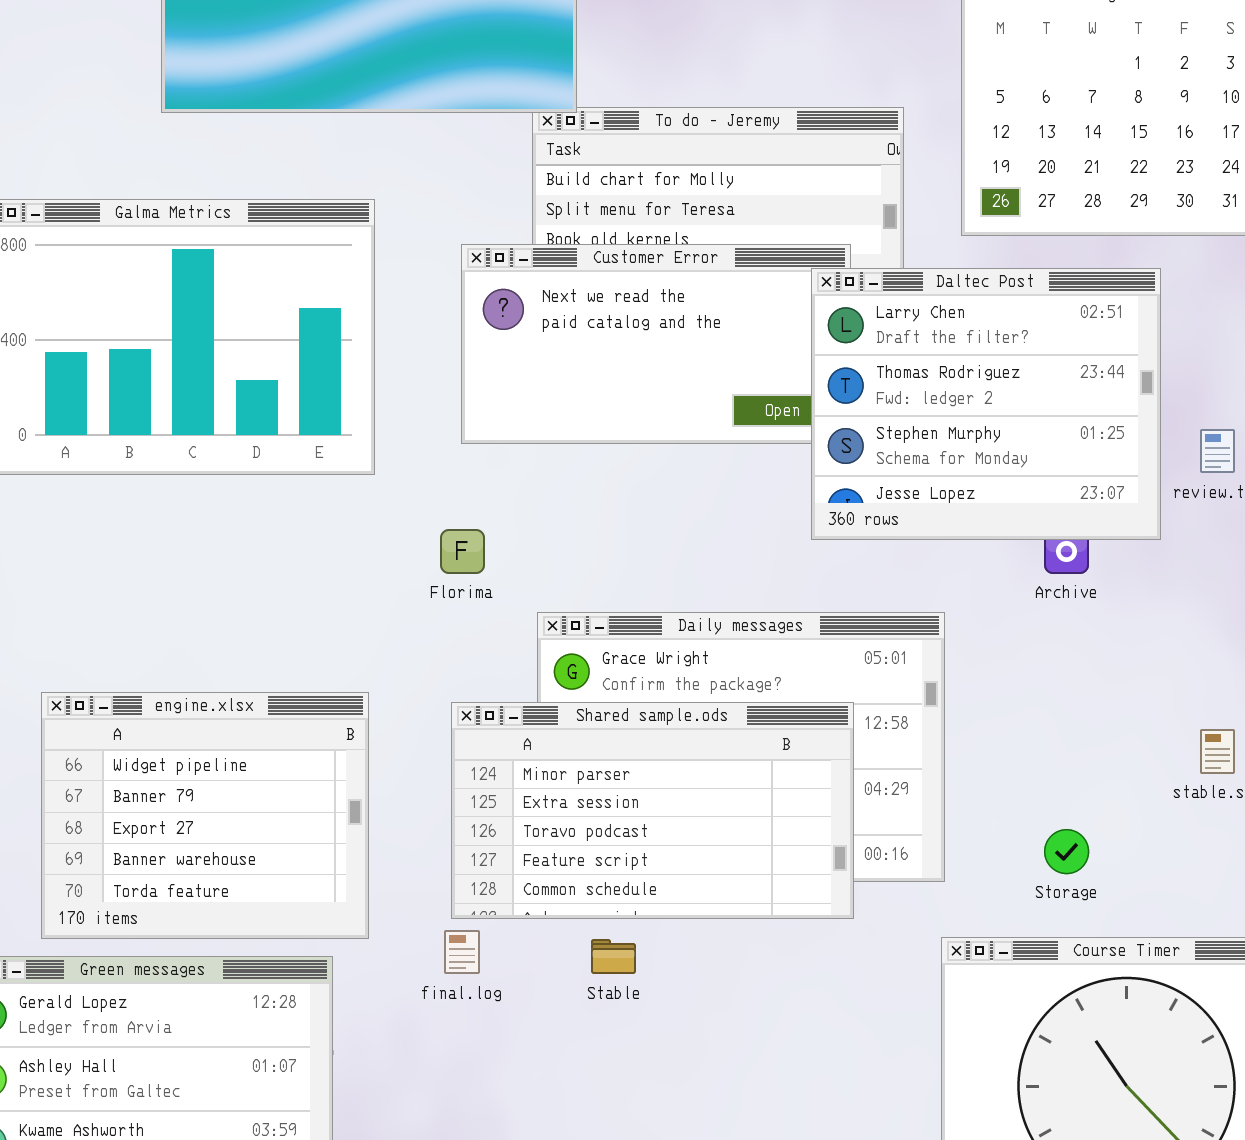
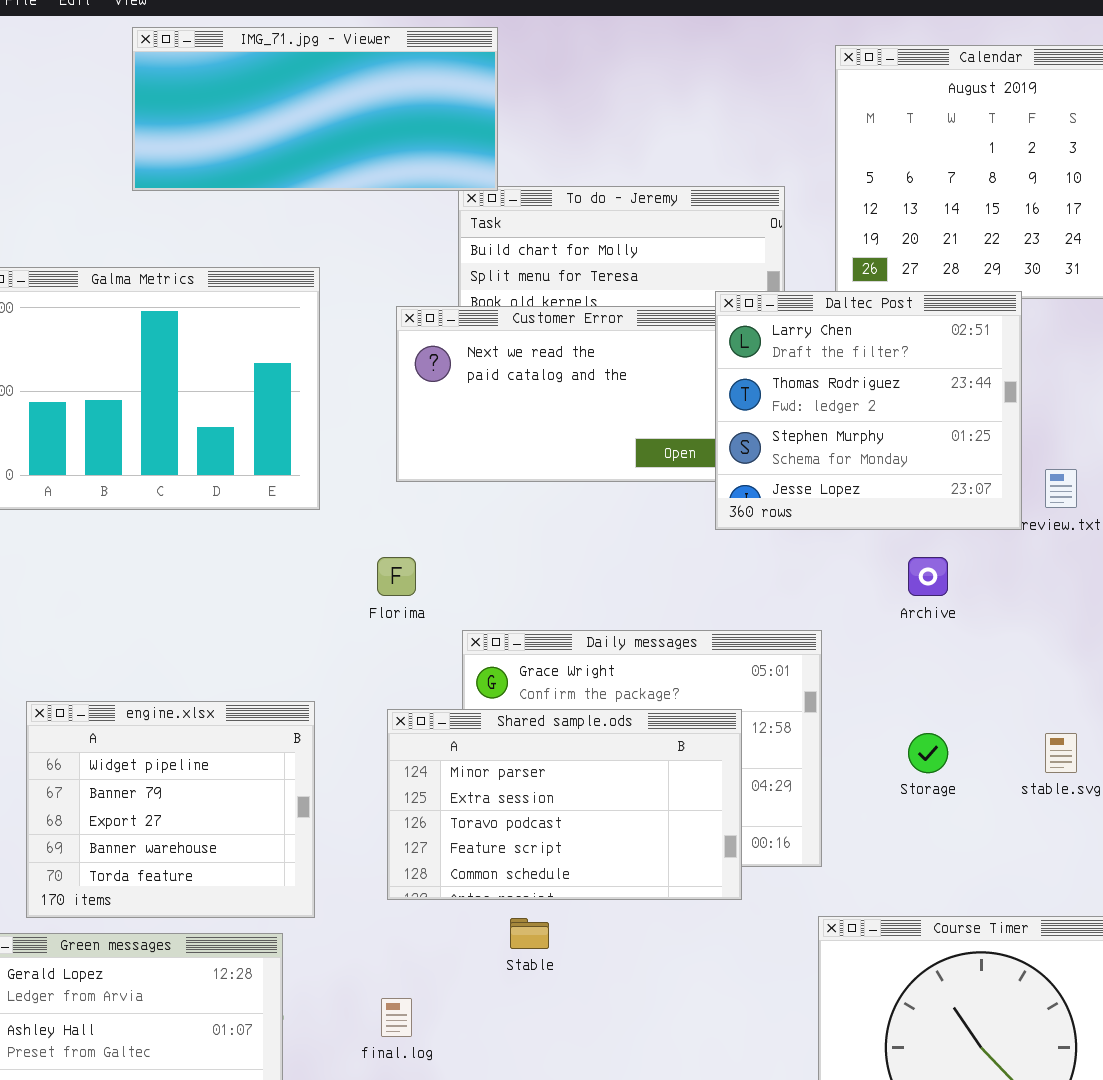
Daltec Post: [811,268,1161,540] -> [715,291,1022,530], moved
Storage: [1044,829,1089,874] -> [908,733,948,773], moved
final.log: [444,930,480,974] -> [381,998,412,1037], moved

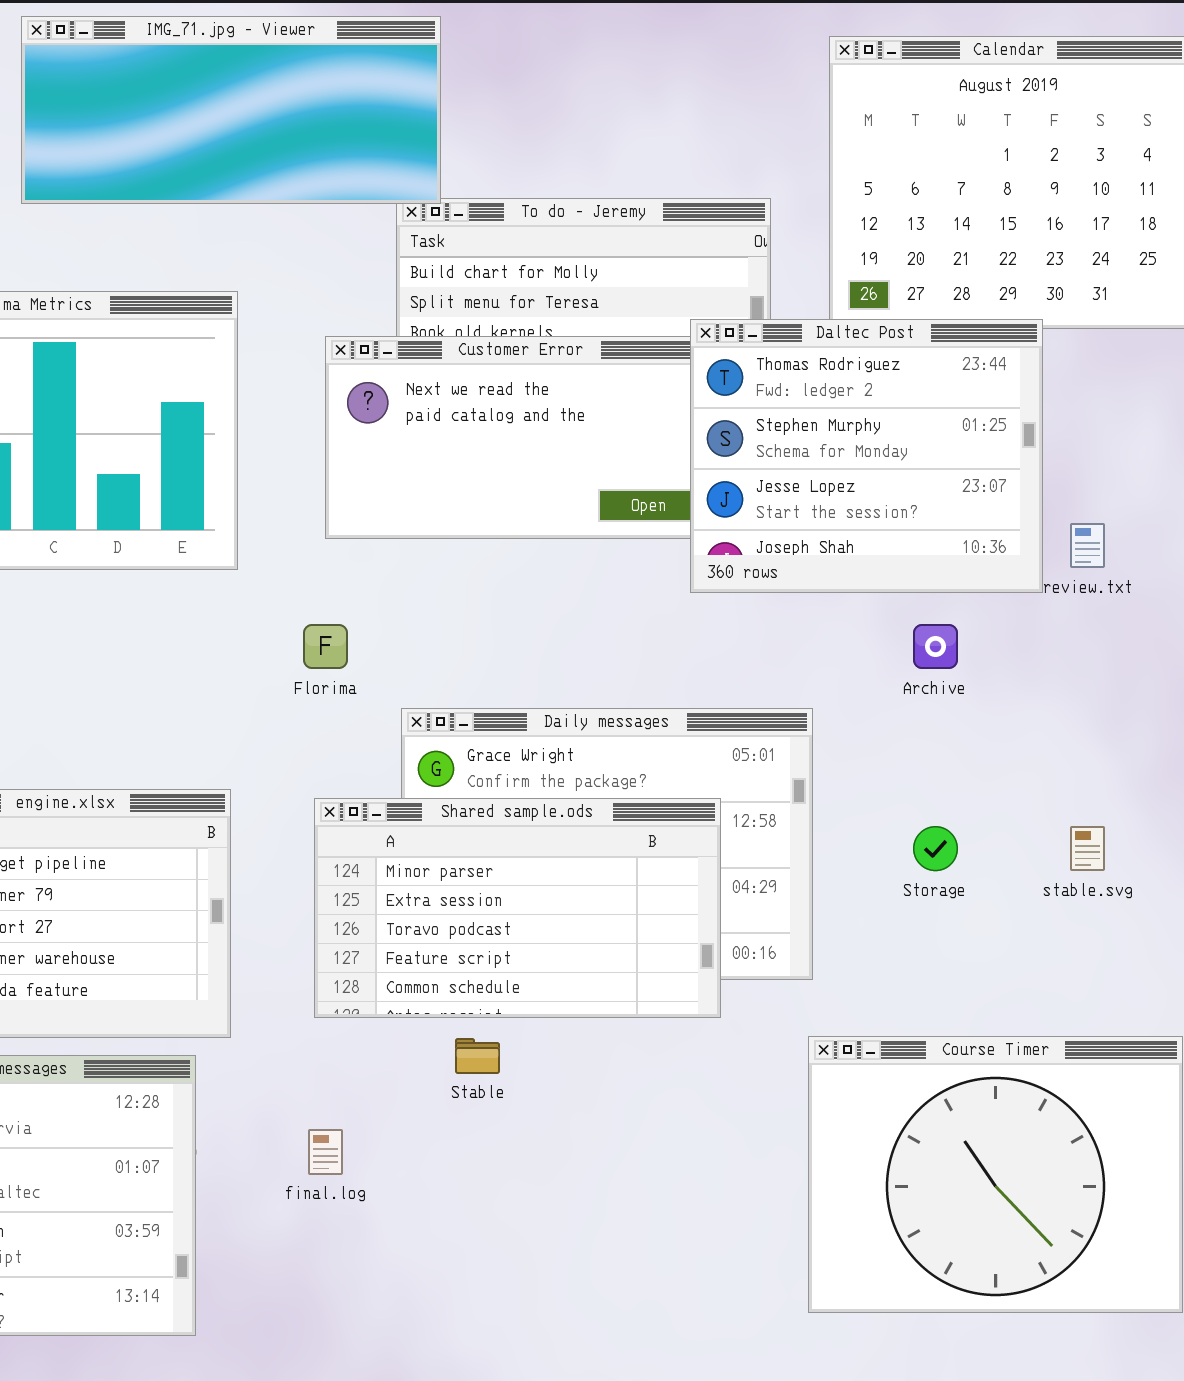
Daltec Post: [715,291,1022,530] -> [690,319,1043,593], scrolled down 1 row

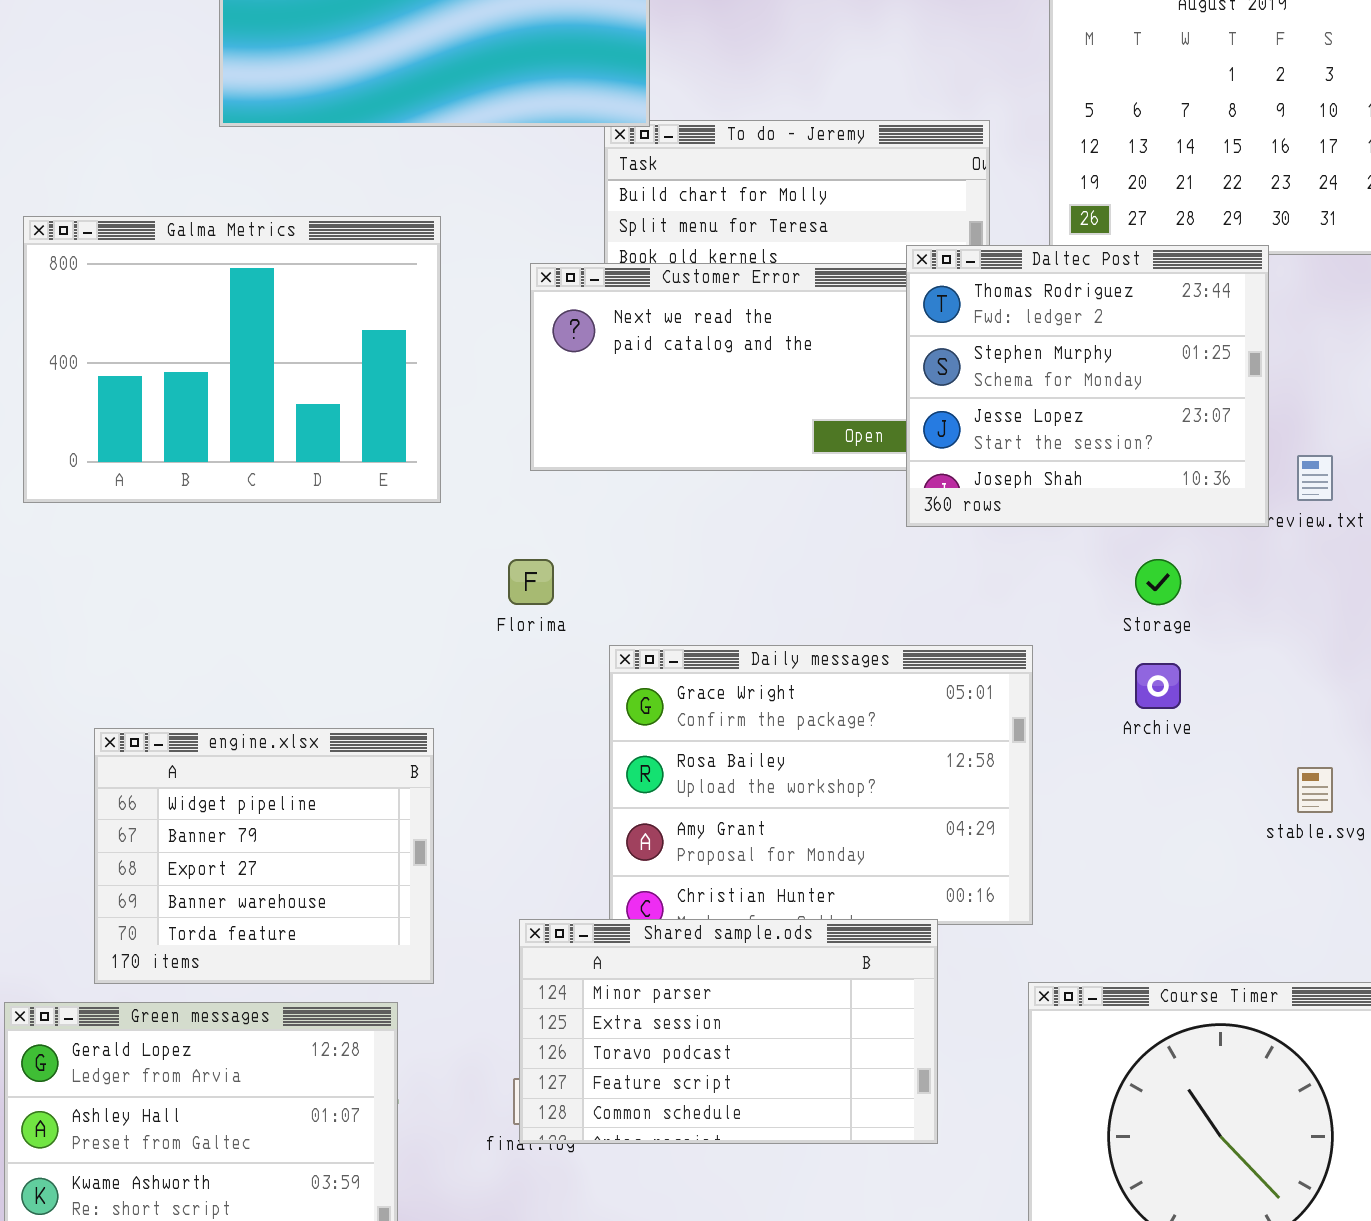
Archive: [913,624,958,669] -> [1135,663,1181,709], moved
Shared sample.ods: [314,798,721,1018] -> [519,919,938,1144], moved
Storage: [913,826,958,871] -> [1135,559,1181,605], moved

